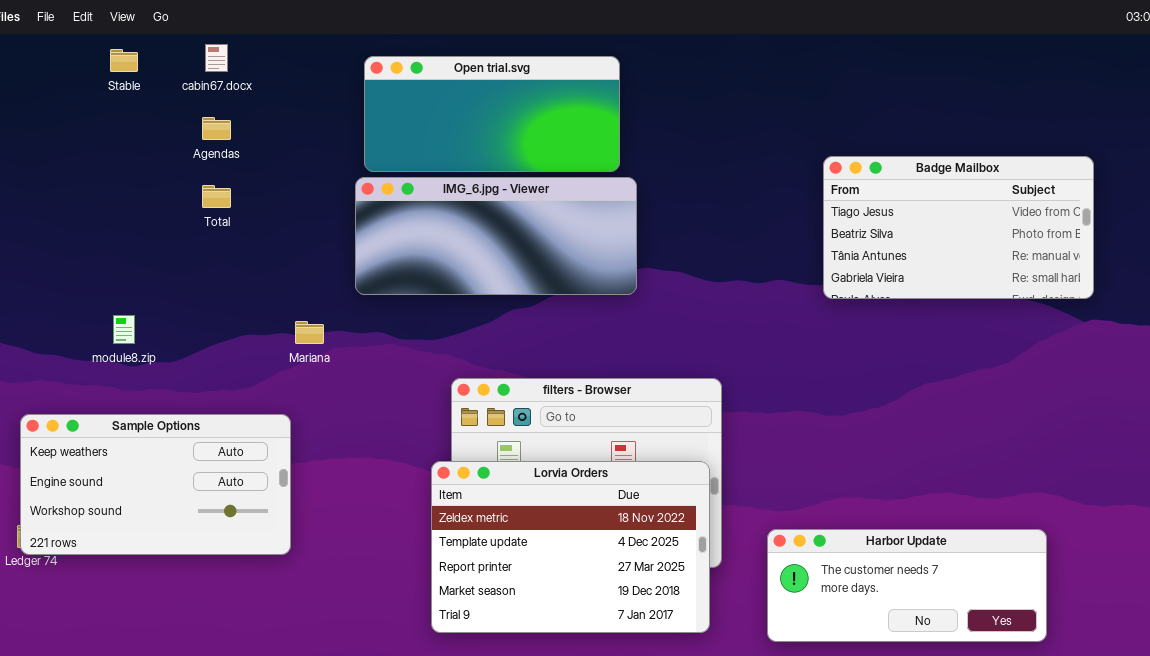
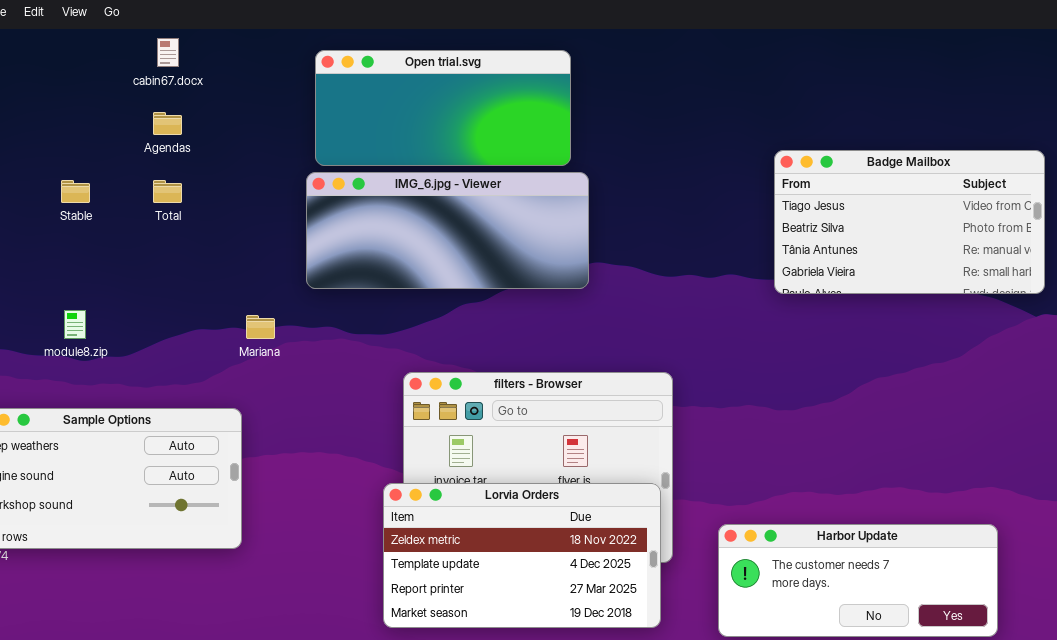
Stable: [110,49,138,72] -> [61,180,90,203], moved
Lorvia Orders: [431,461,710,633] -> [383,483,661,628], resized

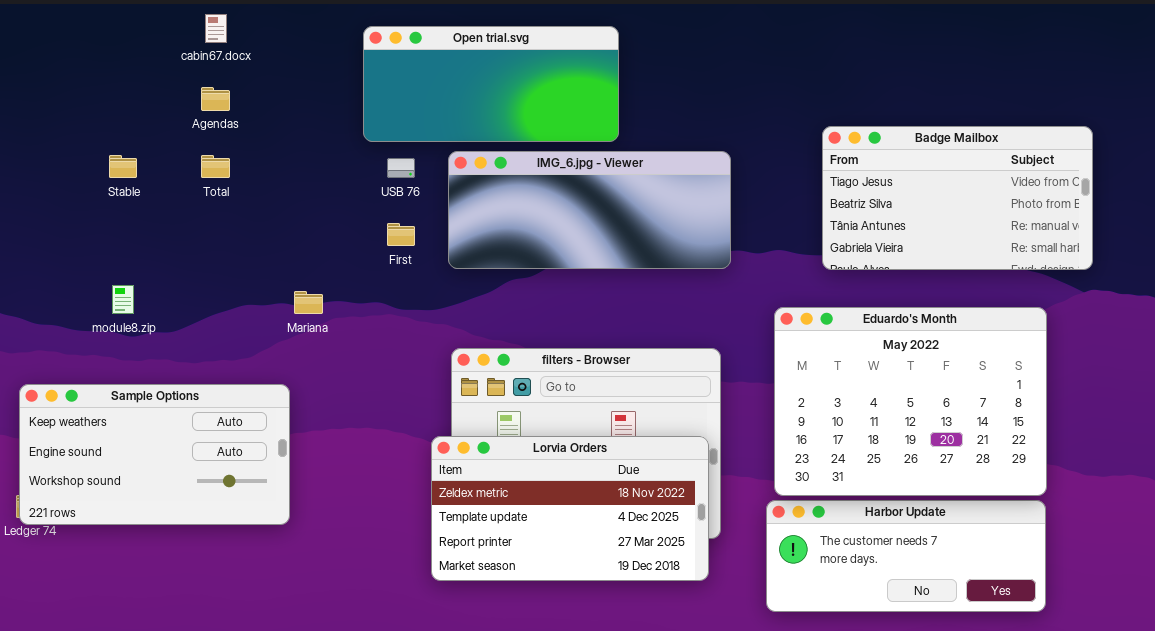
IMG_6.jpg - Viewer: [306,172,589,289] -> [448,151,731,269], moved
Eduardo's Month: none -> [774,307,1047,496], opened
Lorvia Orders: [383,483,661,628] -> [431,436,709,581], moved

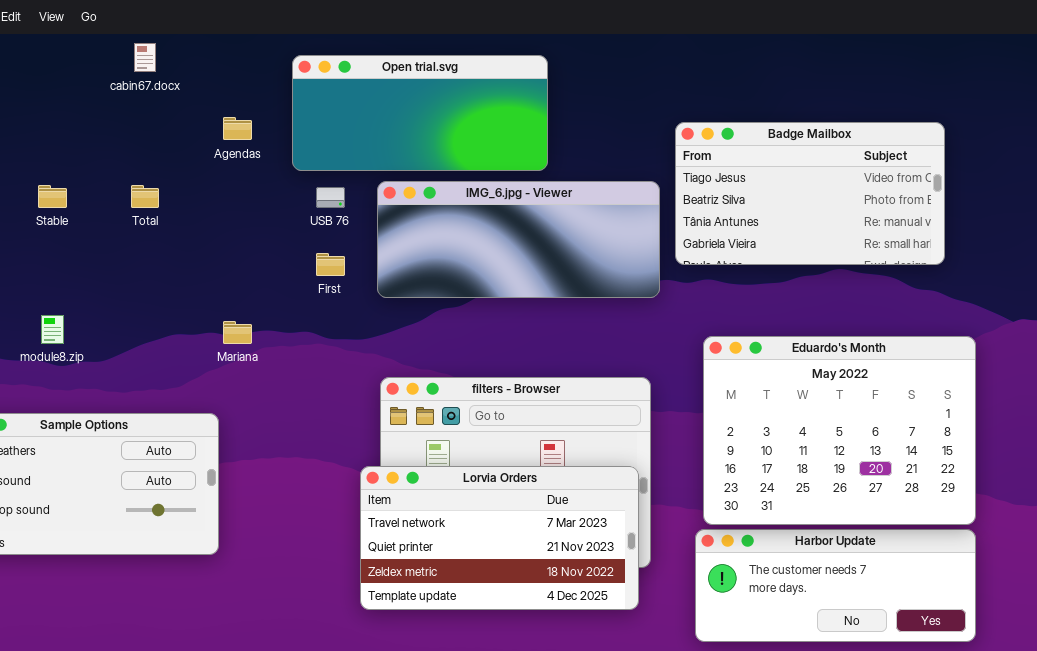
Agendas: [201,87,230,111] -> [223,117,252,140], moved
Badge Mailbox: [822,126,1093,270] -> [675,122,945,265], moved
Lorvia Orders: [431,436,709,581] -> [360,466,639,610], scrolled up 2 rows

